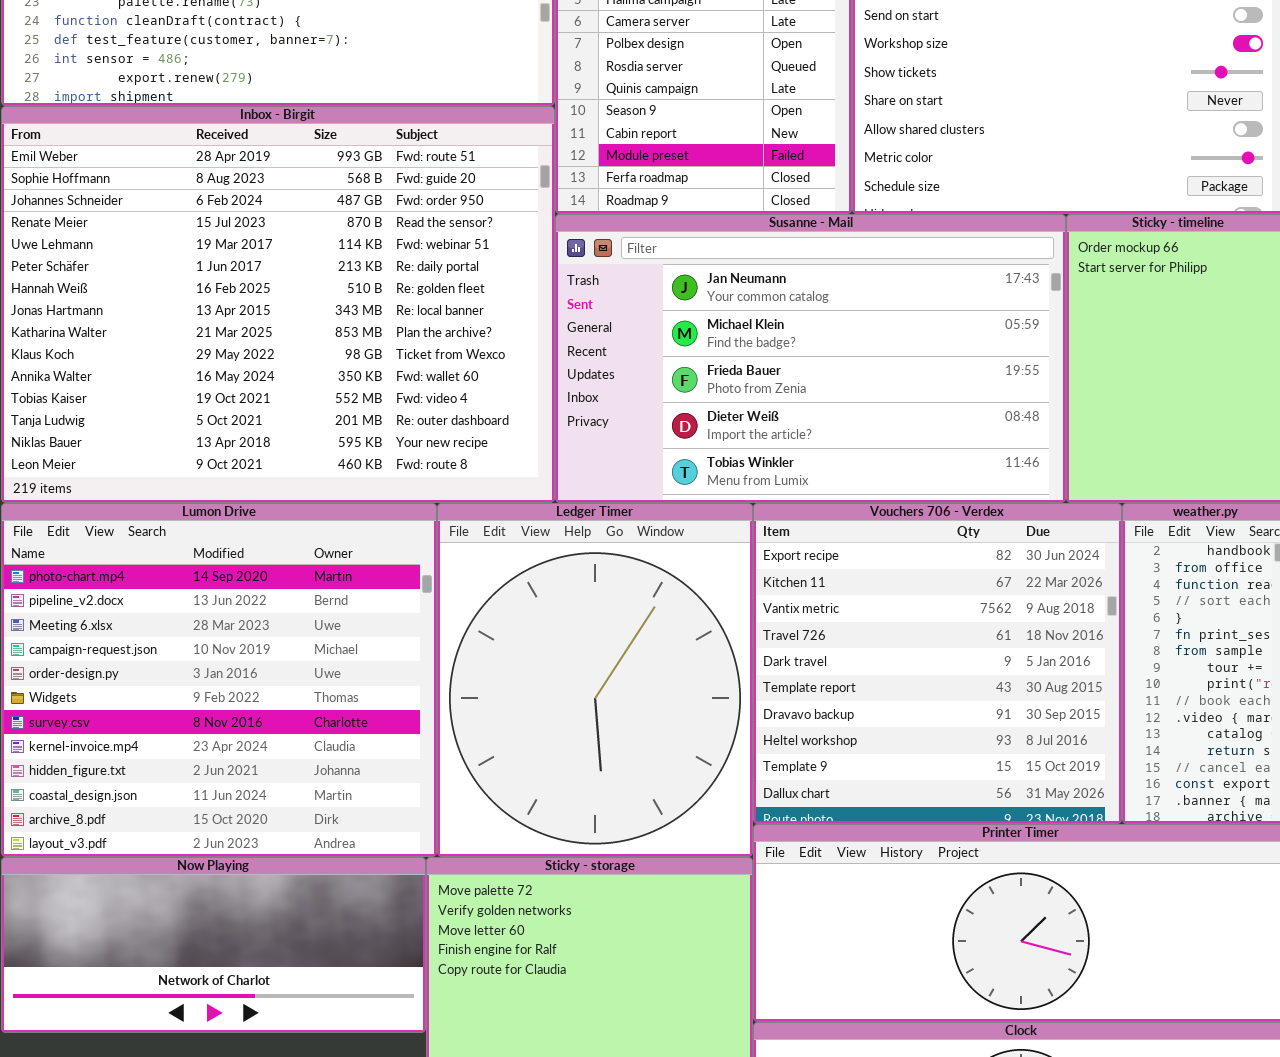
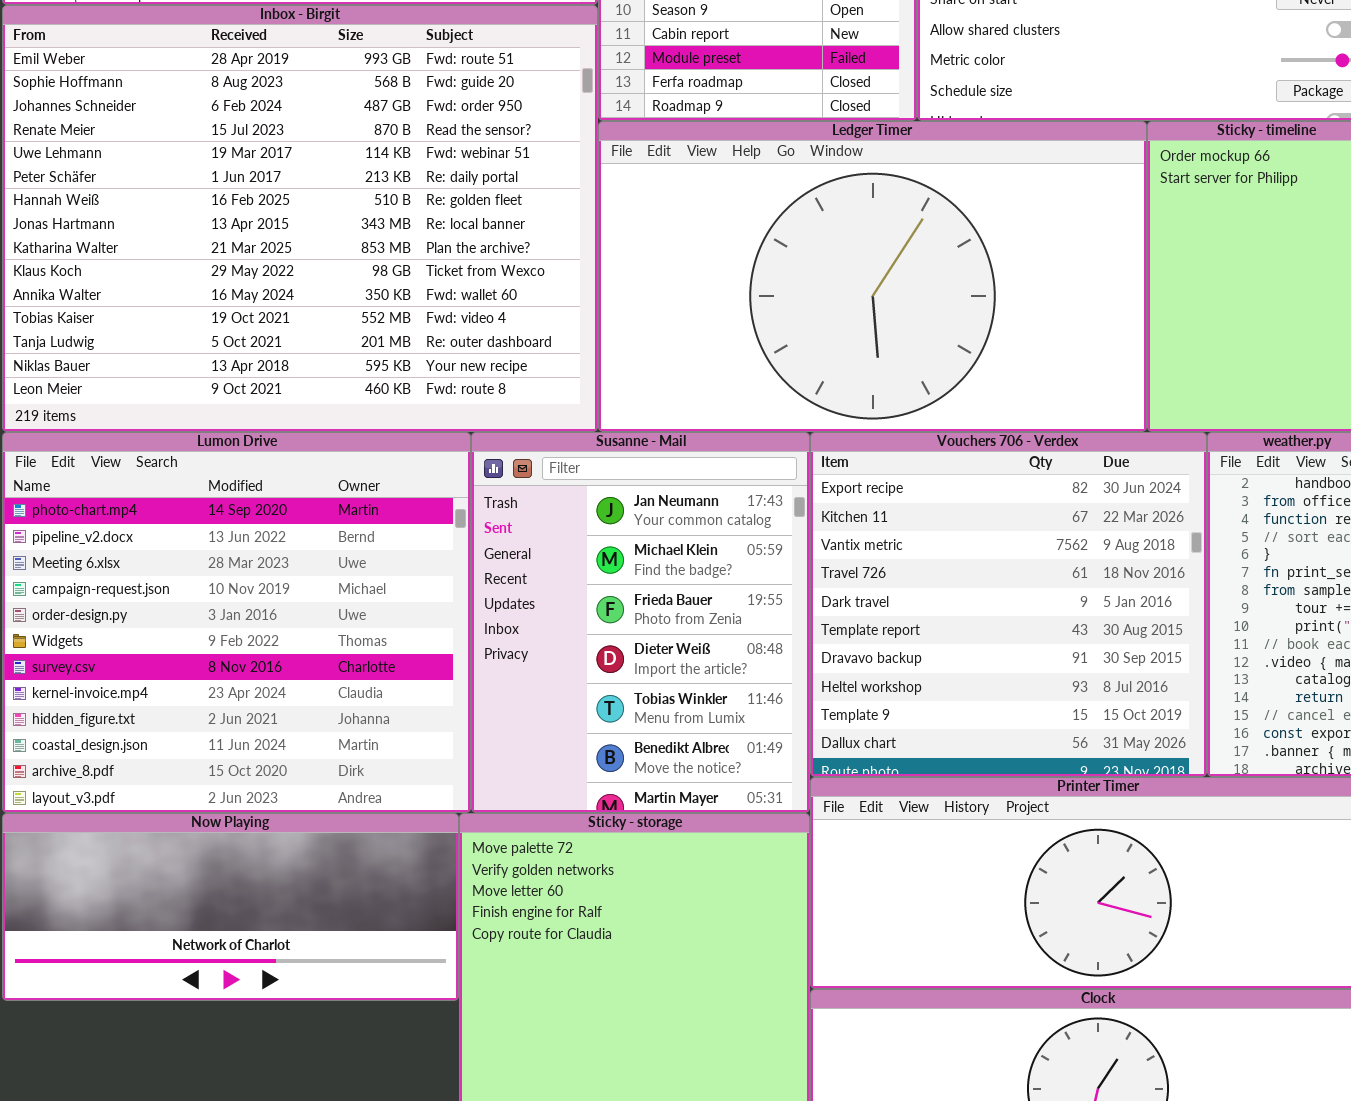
Susanne - Mail: [555,214,1066,503] -> [471,432,810,813], moved, resized
Ledger Timer: [437,503,753,857] -> [598,121,1147,432], moved, resized

